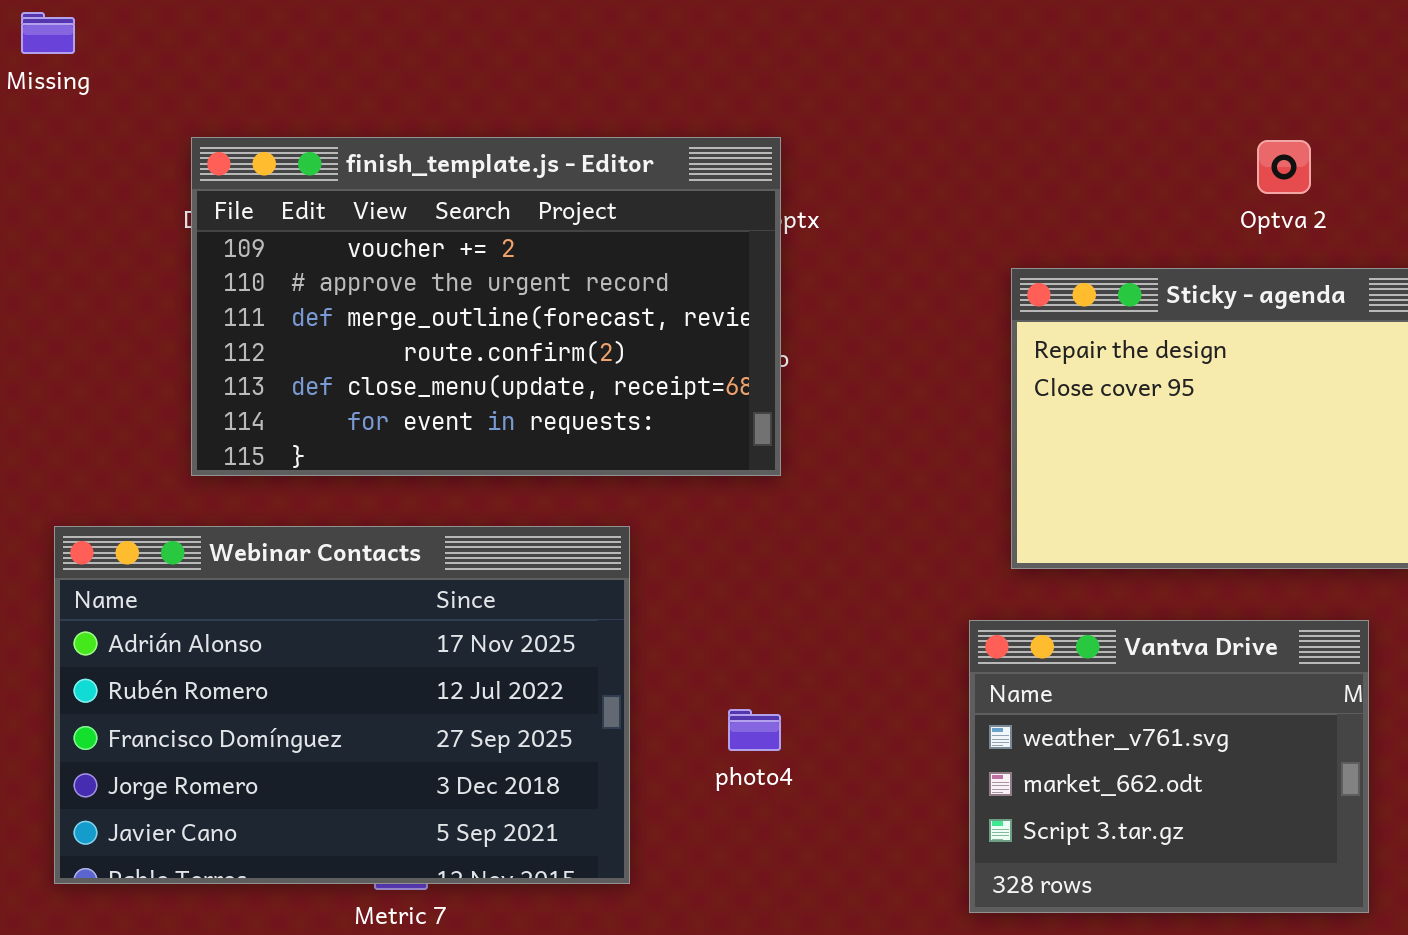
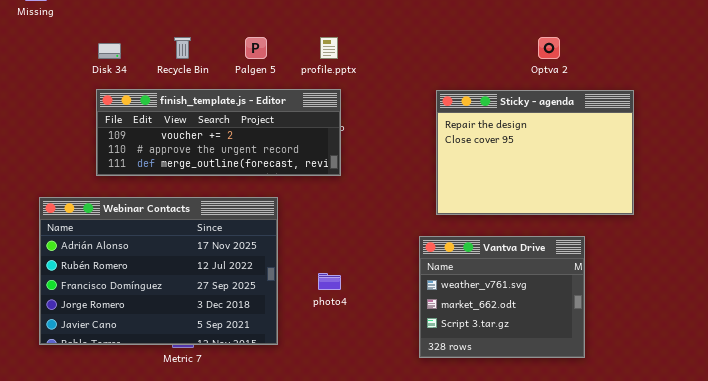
finish_template.js - Editor: [191,137,781,476] -> [96,89,341,176], resized

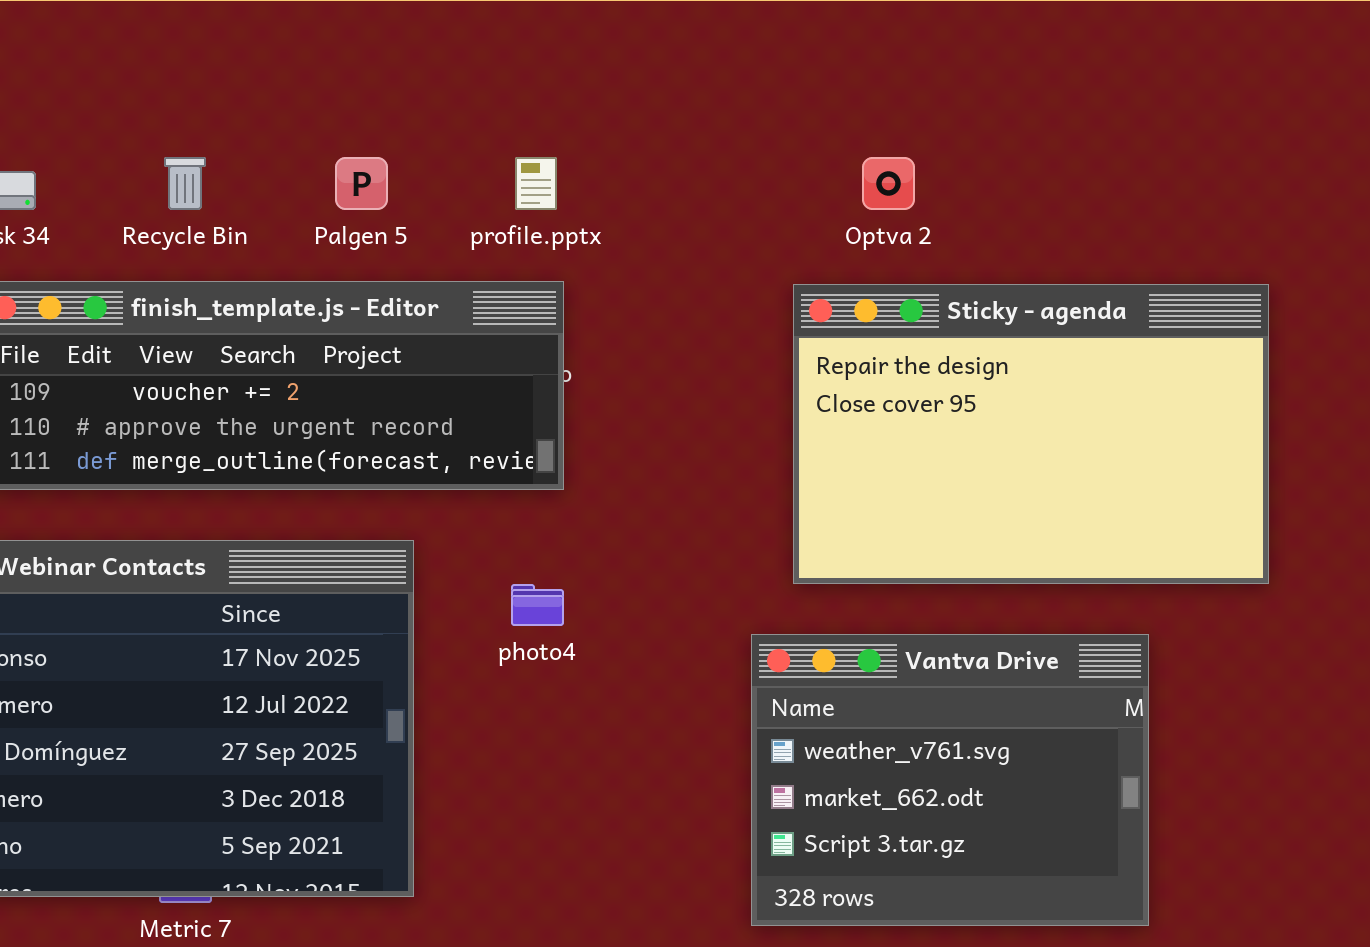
Optva 2: [538,37,560,59] -> [862,157,915,210], moved
photo4: [318,273,341,290] -> [511,584,564,626], moved

